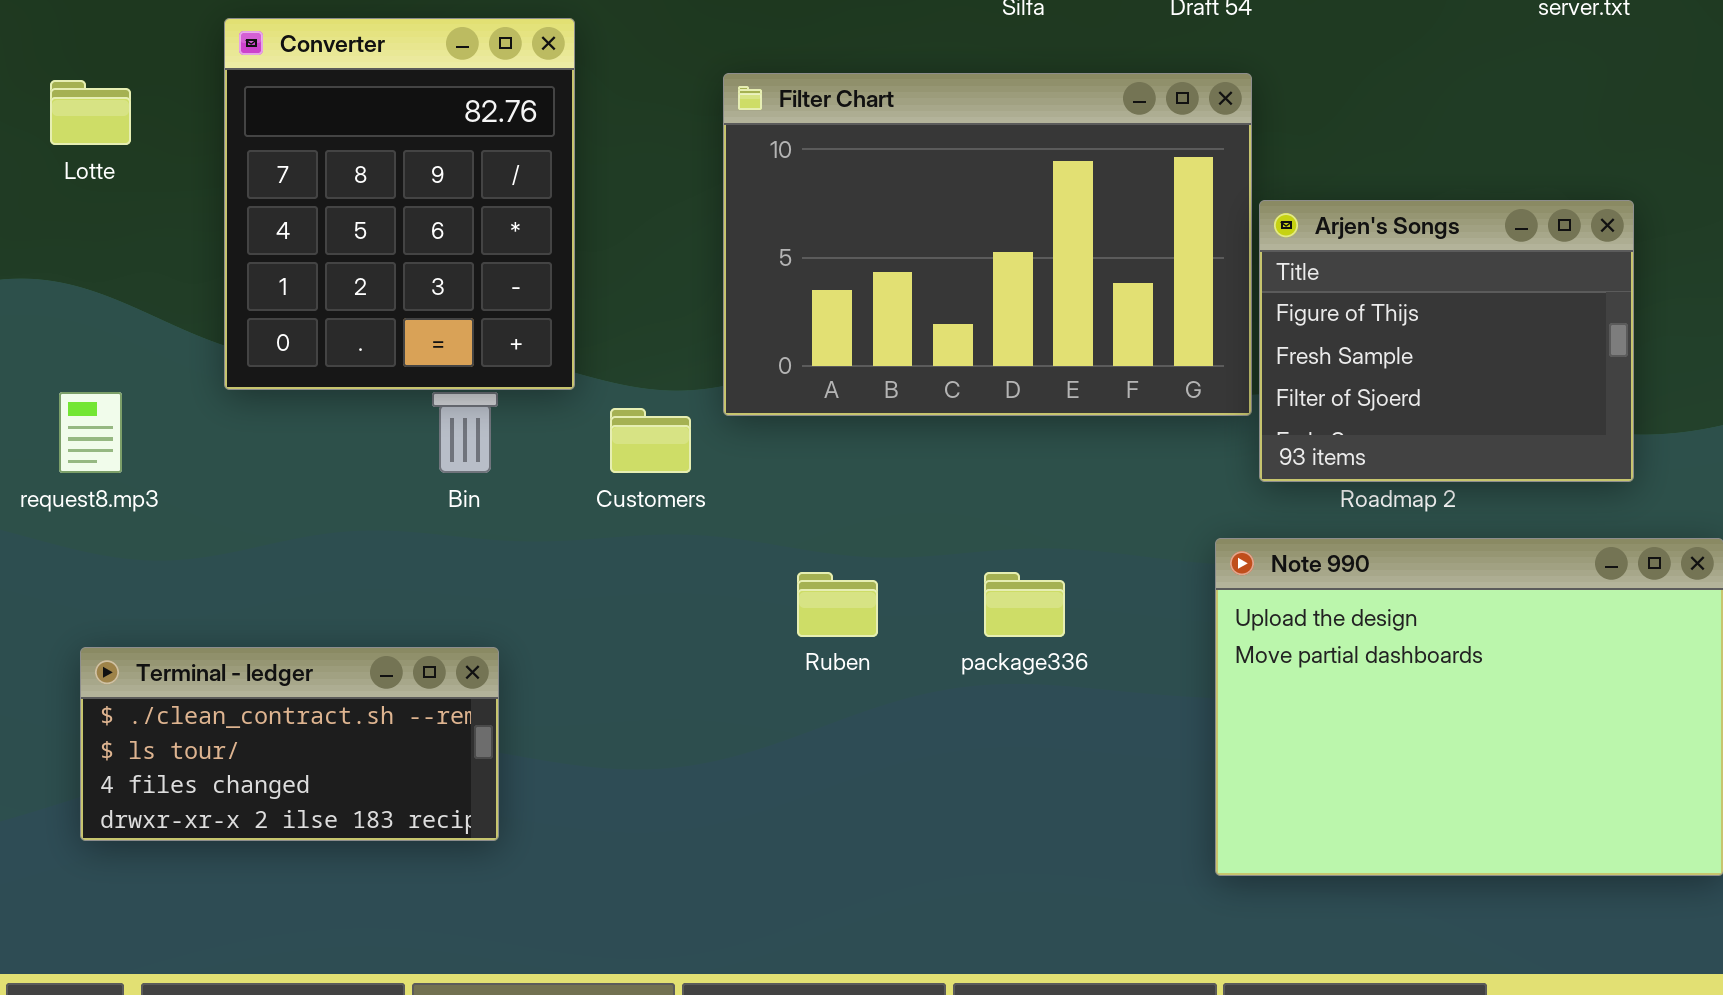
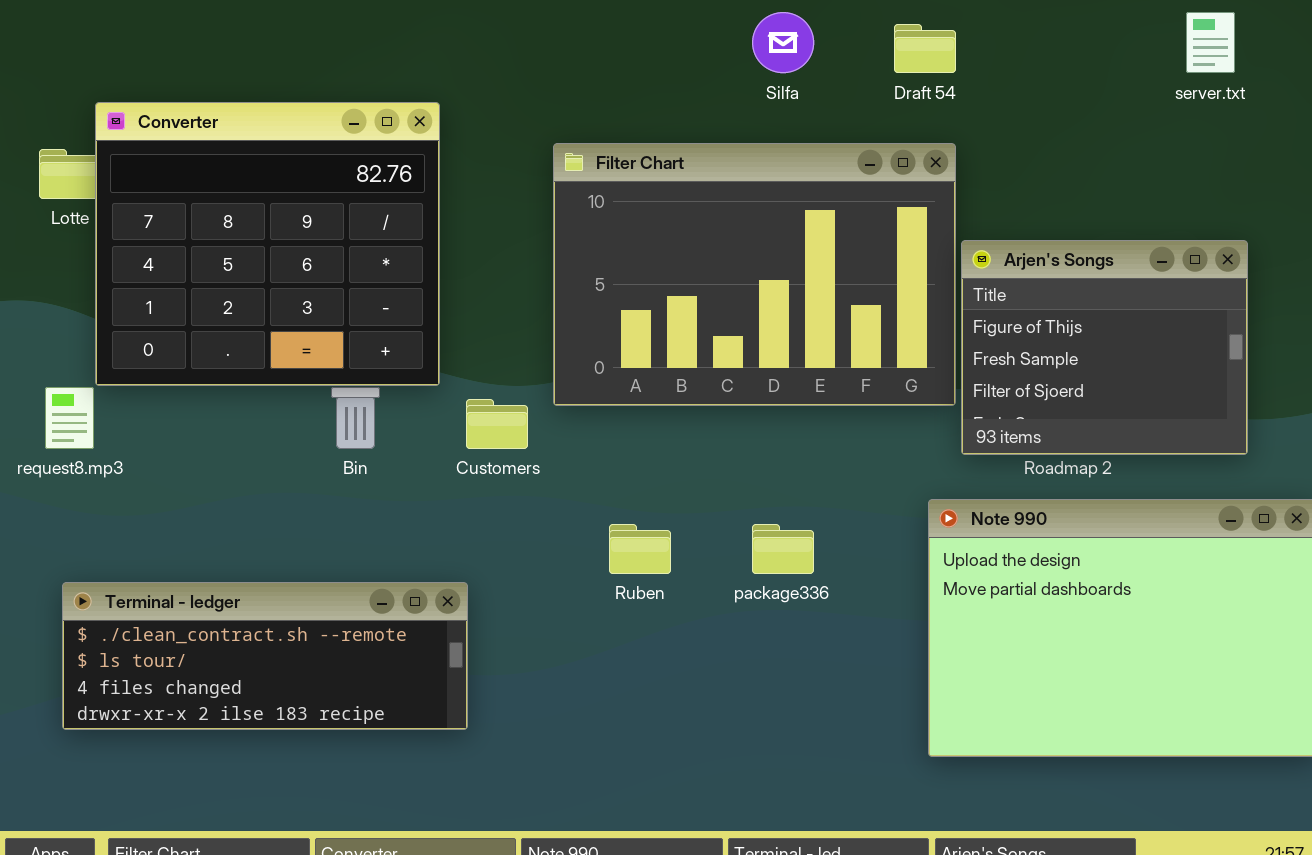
Converter: [224,18,575,390] -> [95,102,440,386], resized
Terminal - ledger: [80,647,499,841] -> [62,582,468,730], resized

